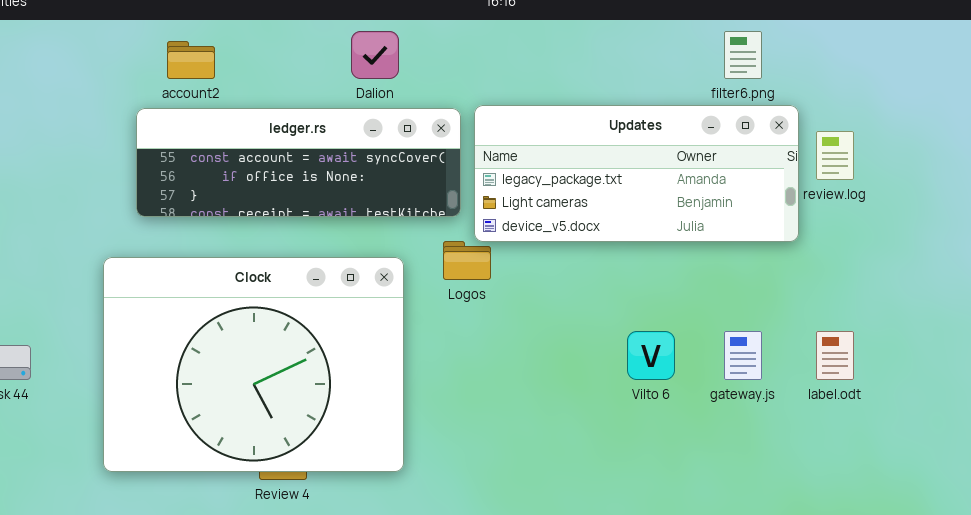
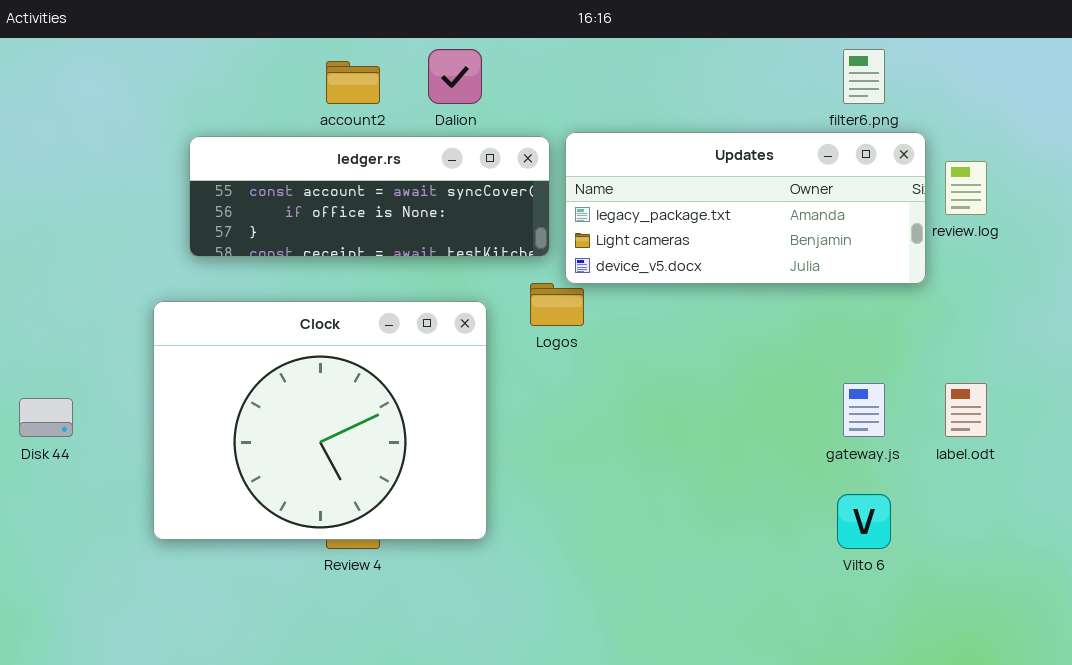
account2: [167,41,215,79] -> [326,61,380,104], moved
Vilto 6: [627,331,675,380] -> [837,494,891,549], moved

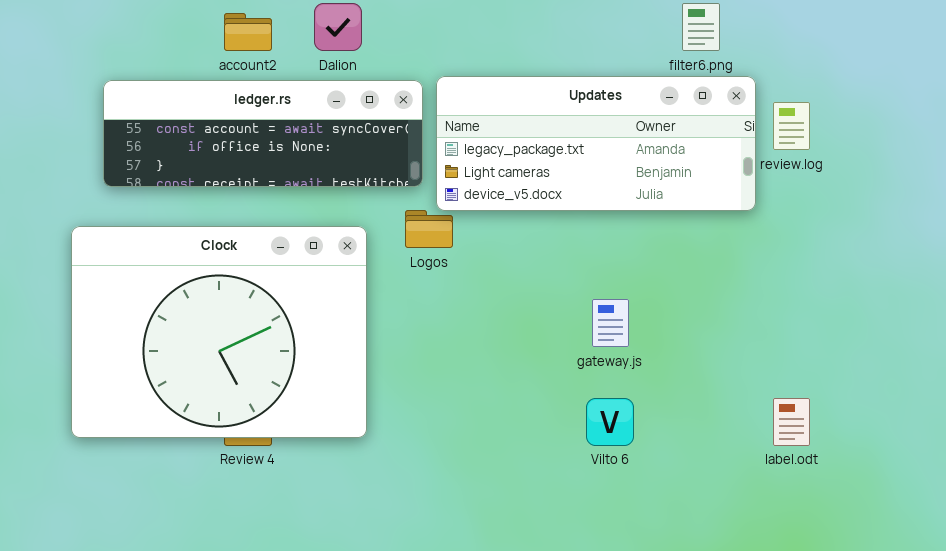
gateway.js: [843,383,885,437] -> [592,299,629,347], moved
label.odt: [945,383,987,437] -> [773,398,810,446], moved
Vilto 6: [837,494,891,549] -> [586,398,634,446], moved

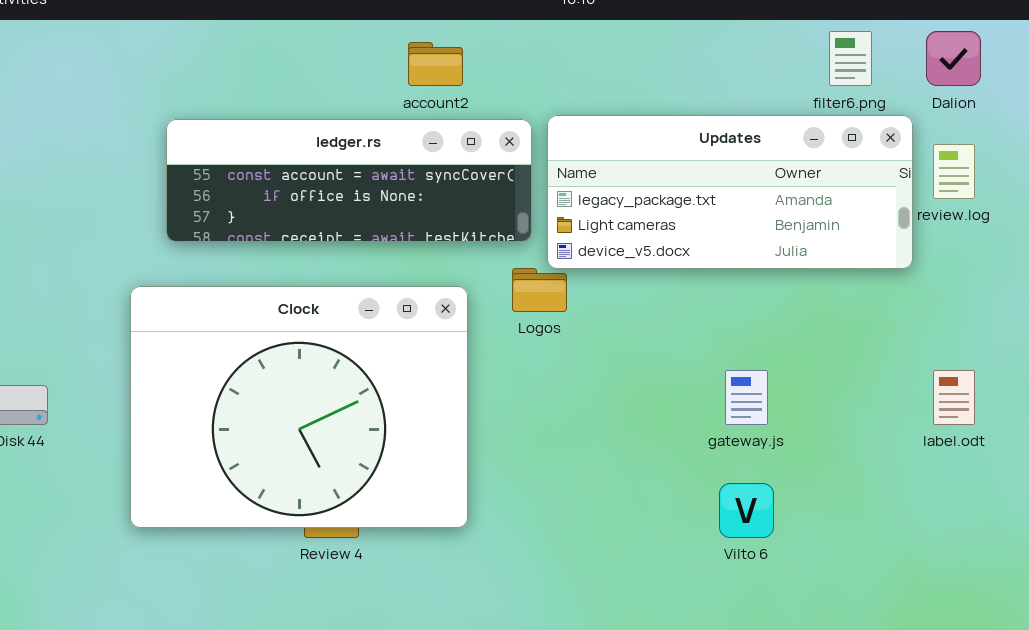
Dalion: [314,3,362,51] -> [926,31,981,86], moved
account2: [224,13,272,51] -> [408,42,463,86], moved
label.odt: [773,398,810,446] -> [933,370,975,425], moved

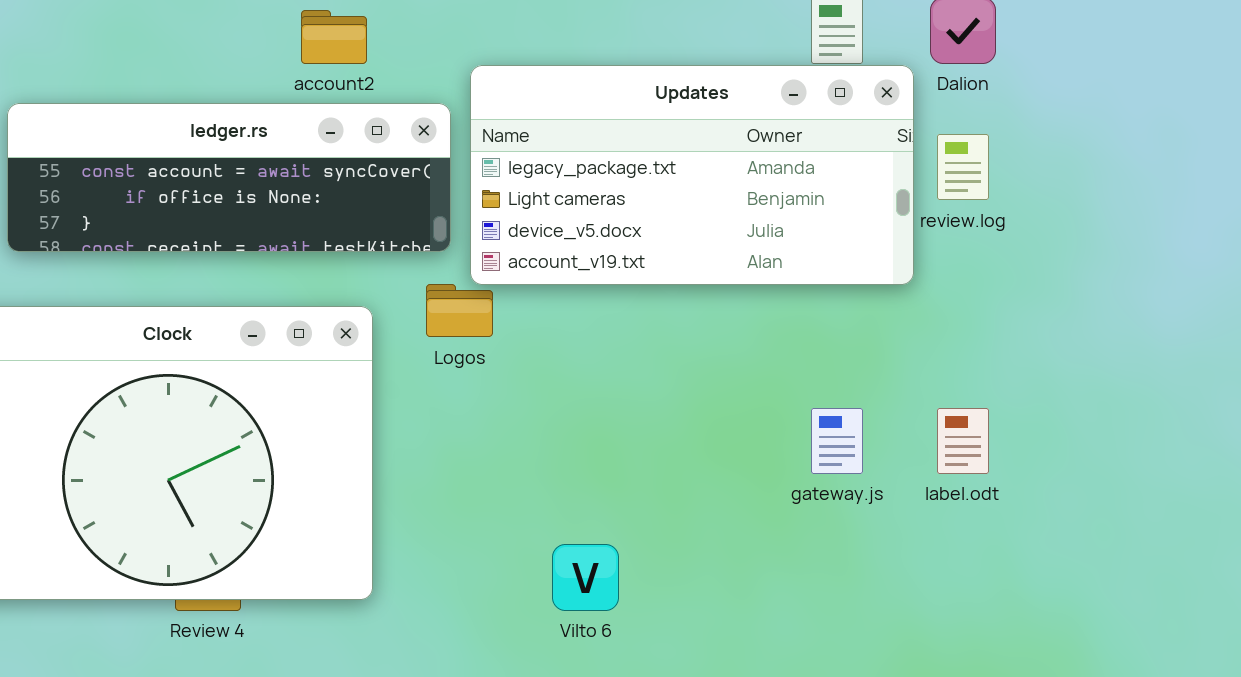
Updates: [547,115,913,269] -> [470,65,914,285], resized
gateway.js: [725,370,768,425] -> [811,408,863,474], moved
Vilto 6: [719,483,774,538] -> [552,544,619,611], moved

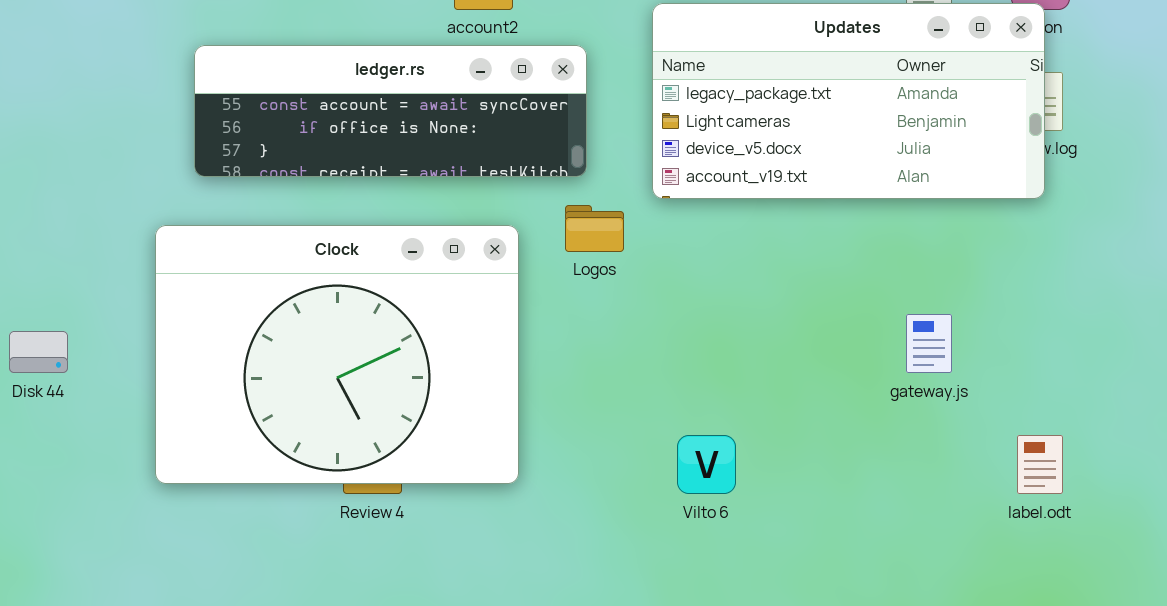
Updates: [470,65,914,285] -> [652,3,1045,199], moved
label.odt: [937,408,989,474] -> [1017,435,1063,494], moved

